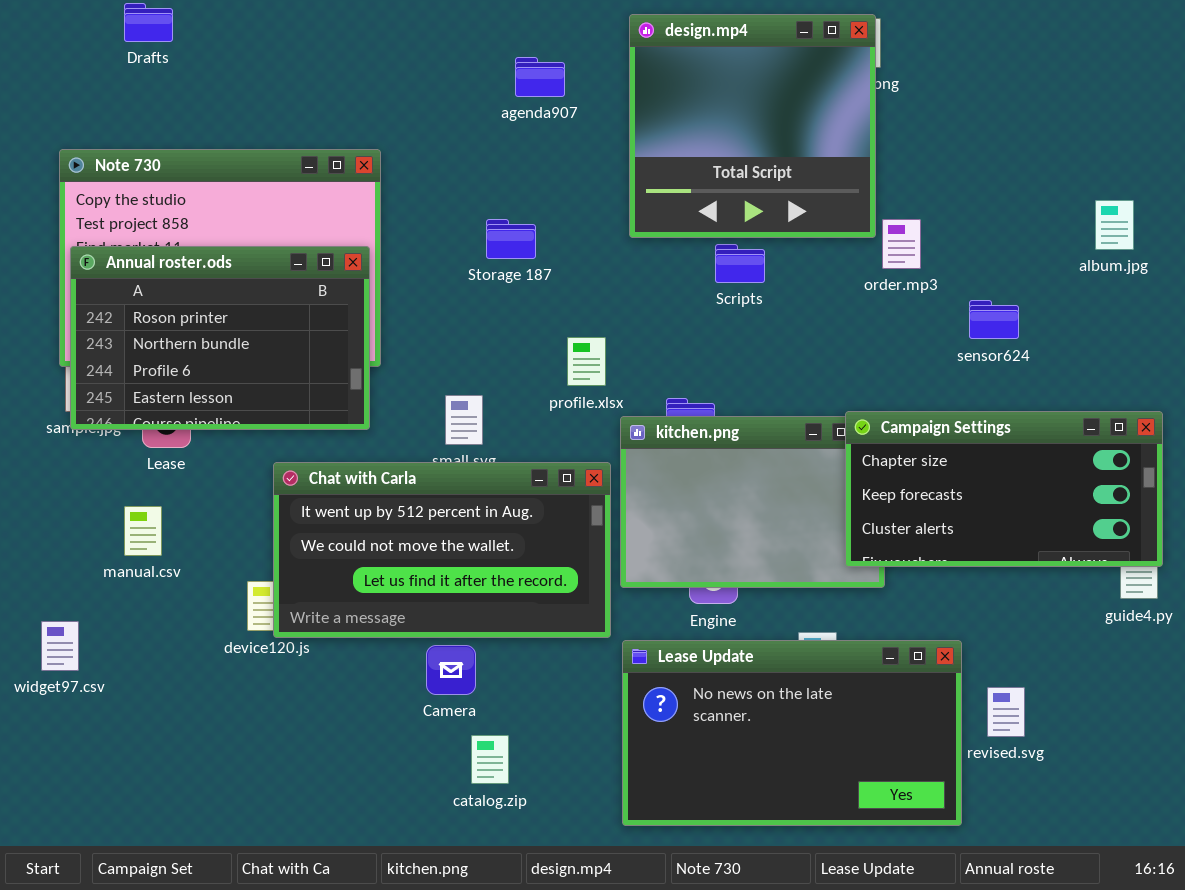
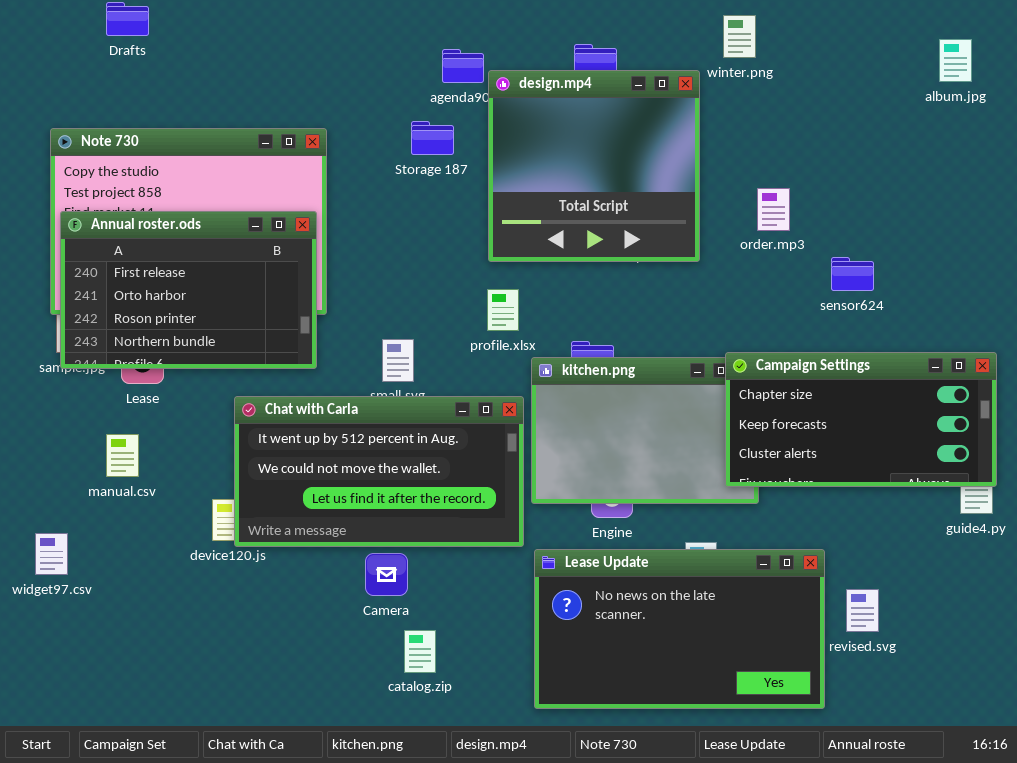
design.mp4: [629,14,876,238] -> [488,70,700,262], moved
album.jpg: [1095,200,1134,250] -> [939,39,972,82], moved
Storage 187: [486,219,536,259] -> [411,121,454,155], moved
Annual roster.ods: [70,246,370,430] -> [60,211,317,369], scrolled up 2 rows

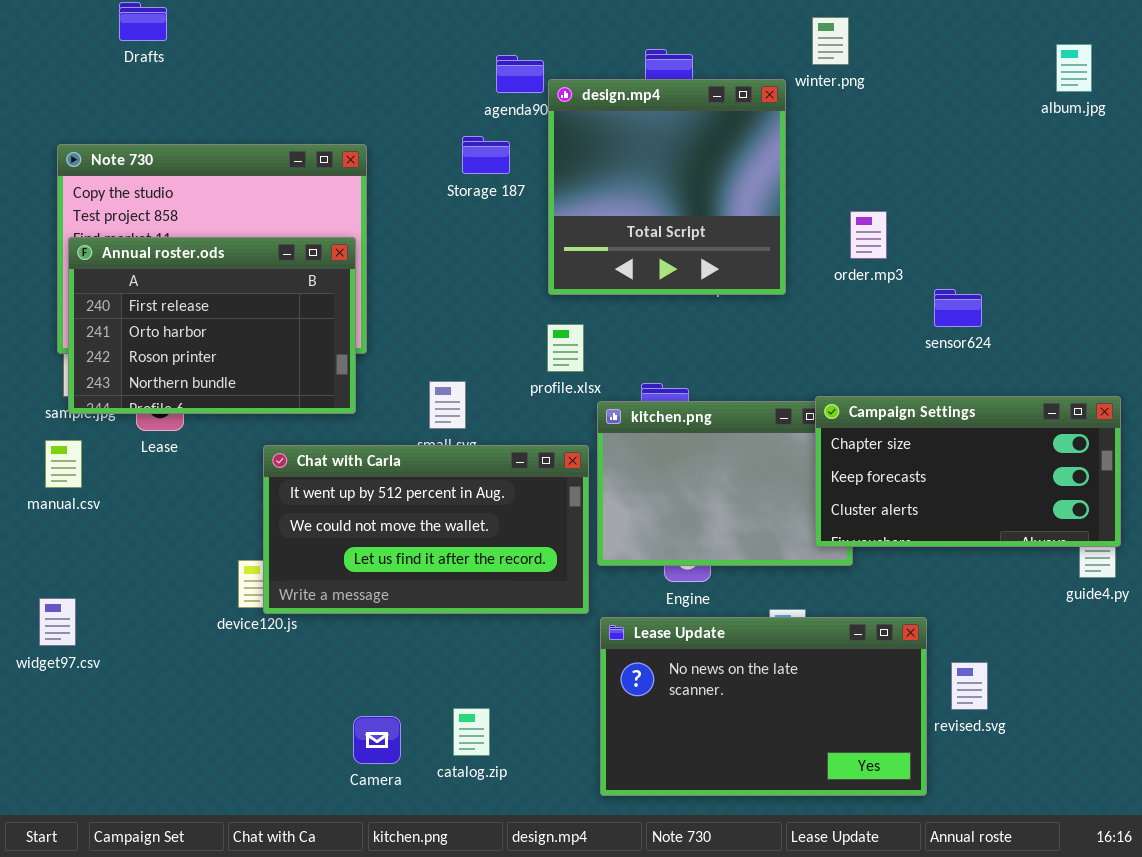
manual.csv: [106,434,139,477] -> [45,440,82,488], moved
Camera: [365,553,408,596] -> [353,716,401,764], moved

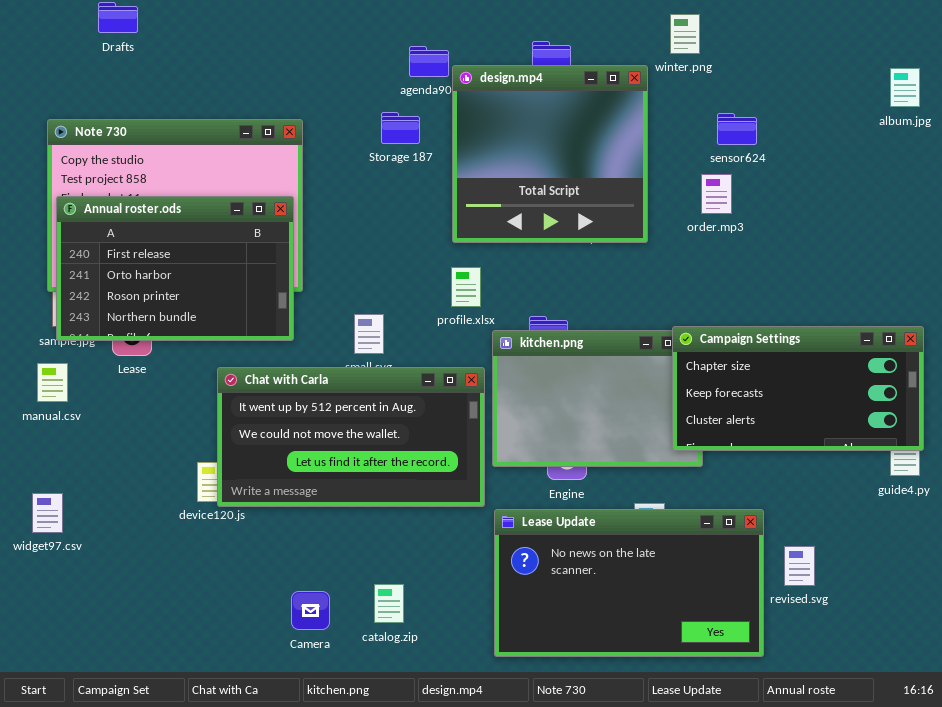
album.jpg: [1056,44,1092,92] -> [890,68,920,107], moved
sensor624: [934,289,982,327] -> [717,113,757,145], moved

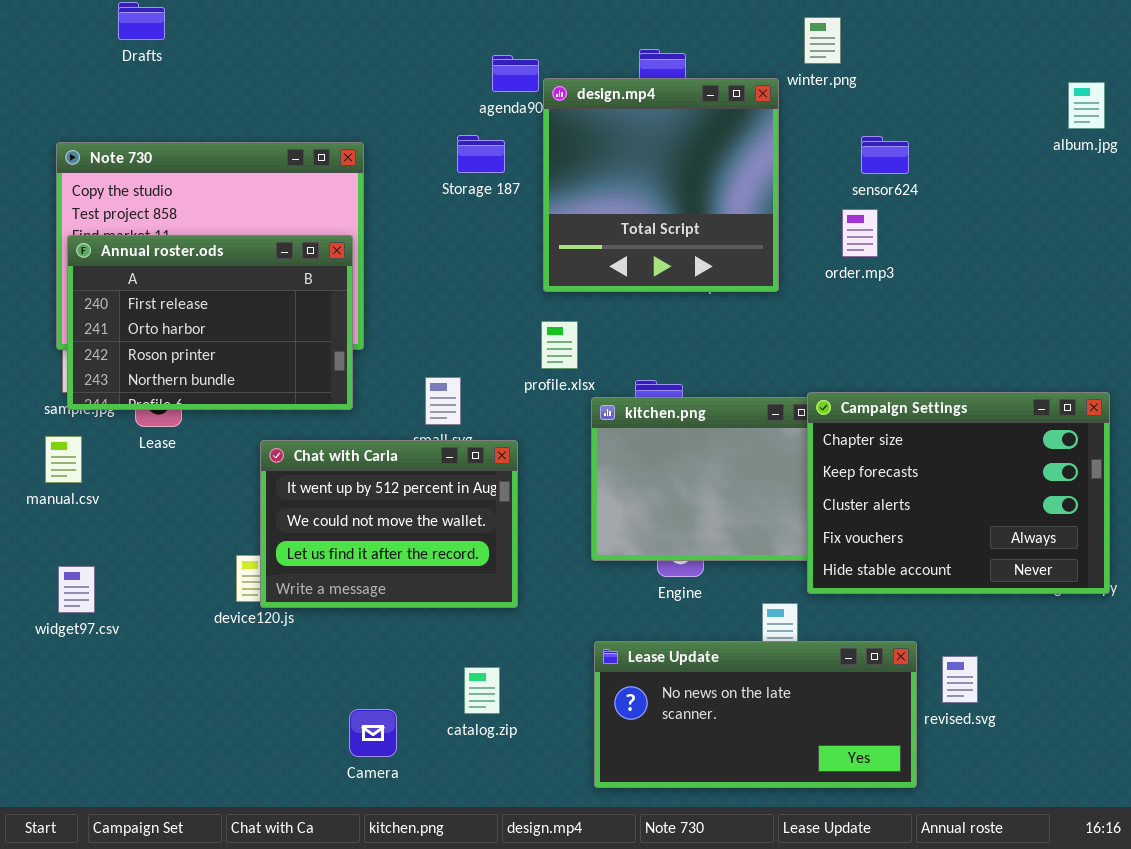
Campaign Settings: [672,326,924,451] -> [807,392,1110,594], resized
Chat with Carla: [217,367,485,507] -> [260,440,518,608], resized
widget97.csv: [32,493,63,533] -> [58,566,95,613], moved
Lease Update: [494,509,764,657] -> [594,641,917,788], resized
catalog.zip: [374,584,404,623] -> [464,667,500,714], moved

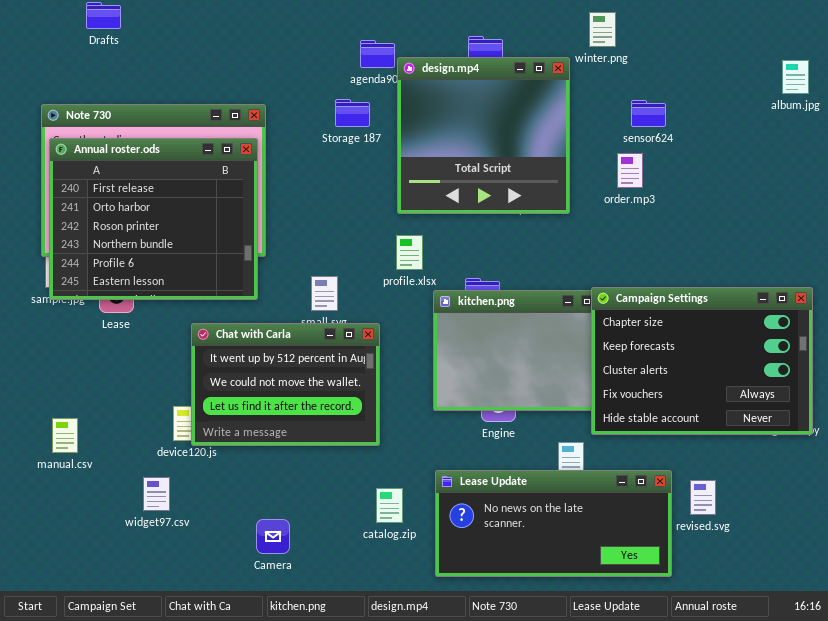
Annual roster.ods: [67,235,353,410] -> [49,138,258,300], resized
manual.csv: [45,436,82,483] -> [52,418,78,453], moved
widget97.csv: [58,566,95,613] -> [143,477,170,511], moved
catalog.zip: [464,667,500,714] -> [376,488,403,523], moved

